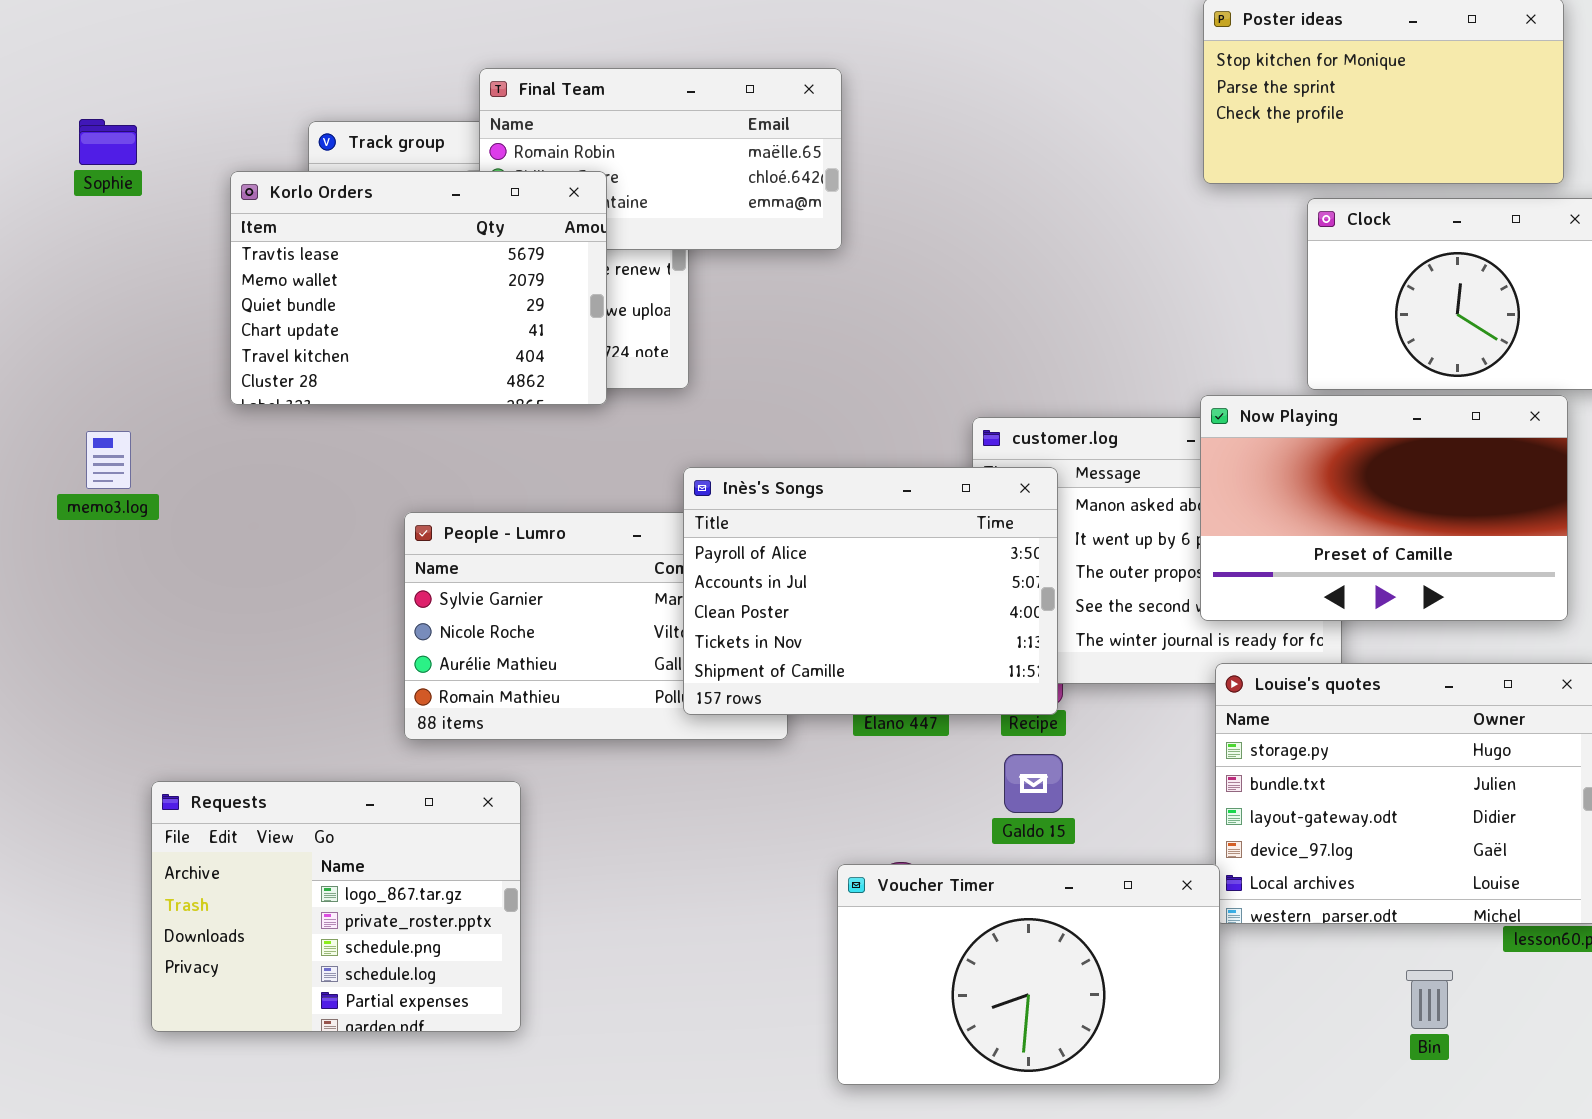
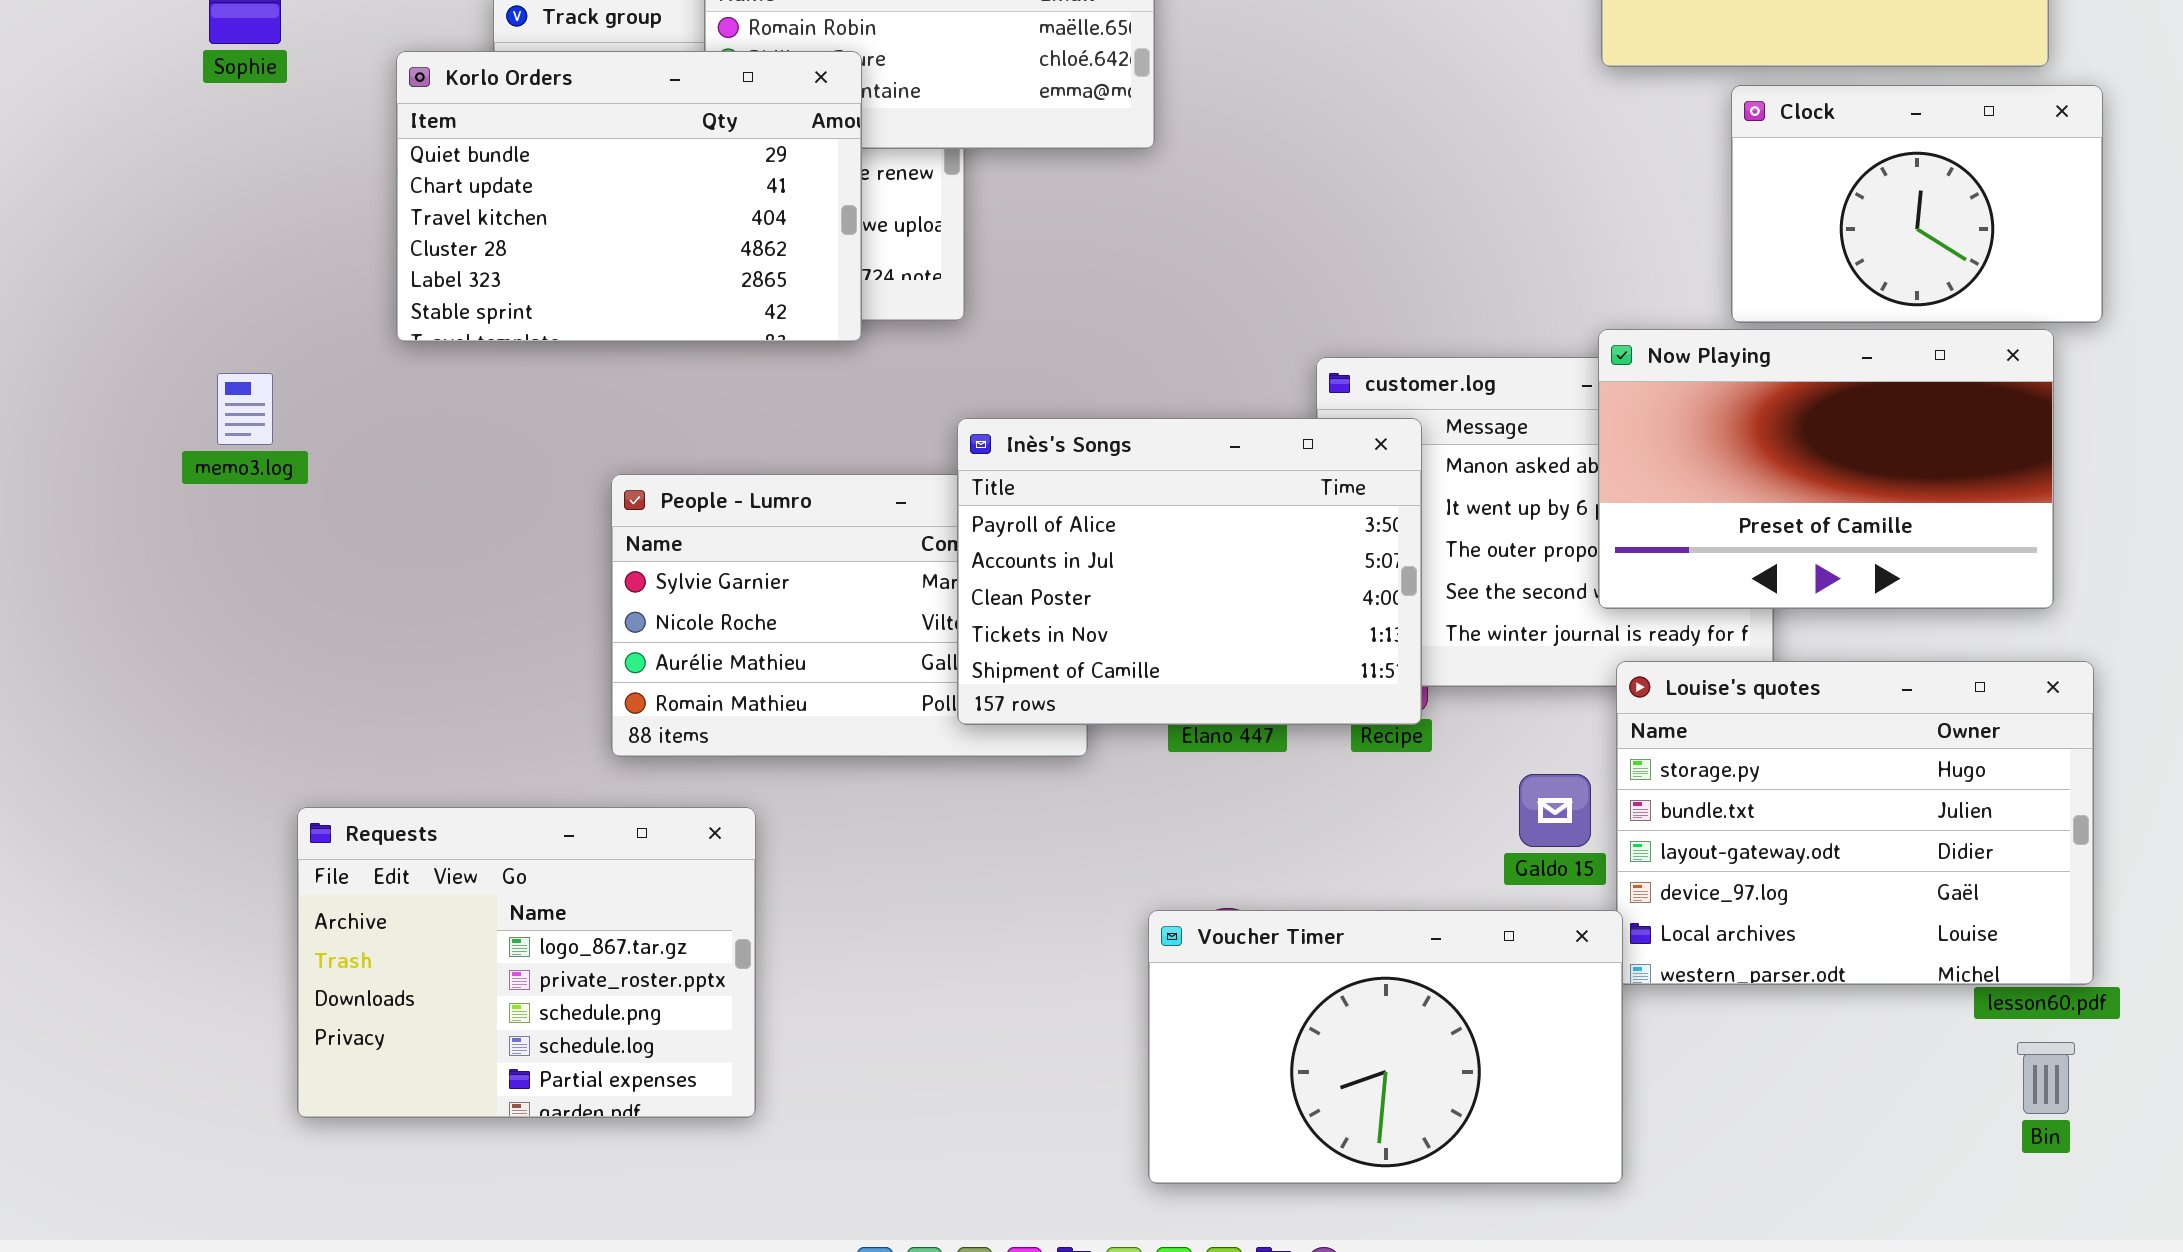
Korlo Orders: [230,171,607,405] -> [396,51,862,342], scrolled down 2 rows
Galdo 15: [1004,754,1063,813] -> [1519,774,1591,847], moved
Bin: [1406,970,1453,1029] -> [2017,1042,2075,1114], moved

